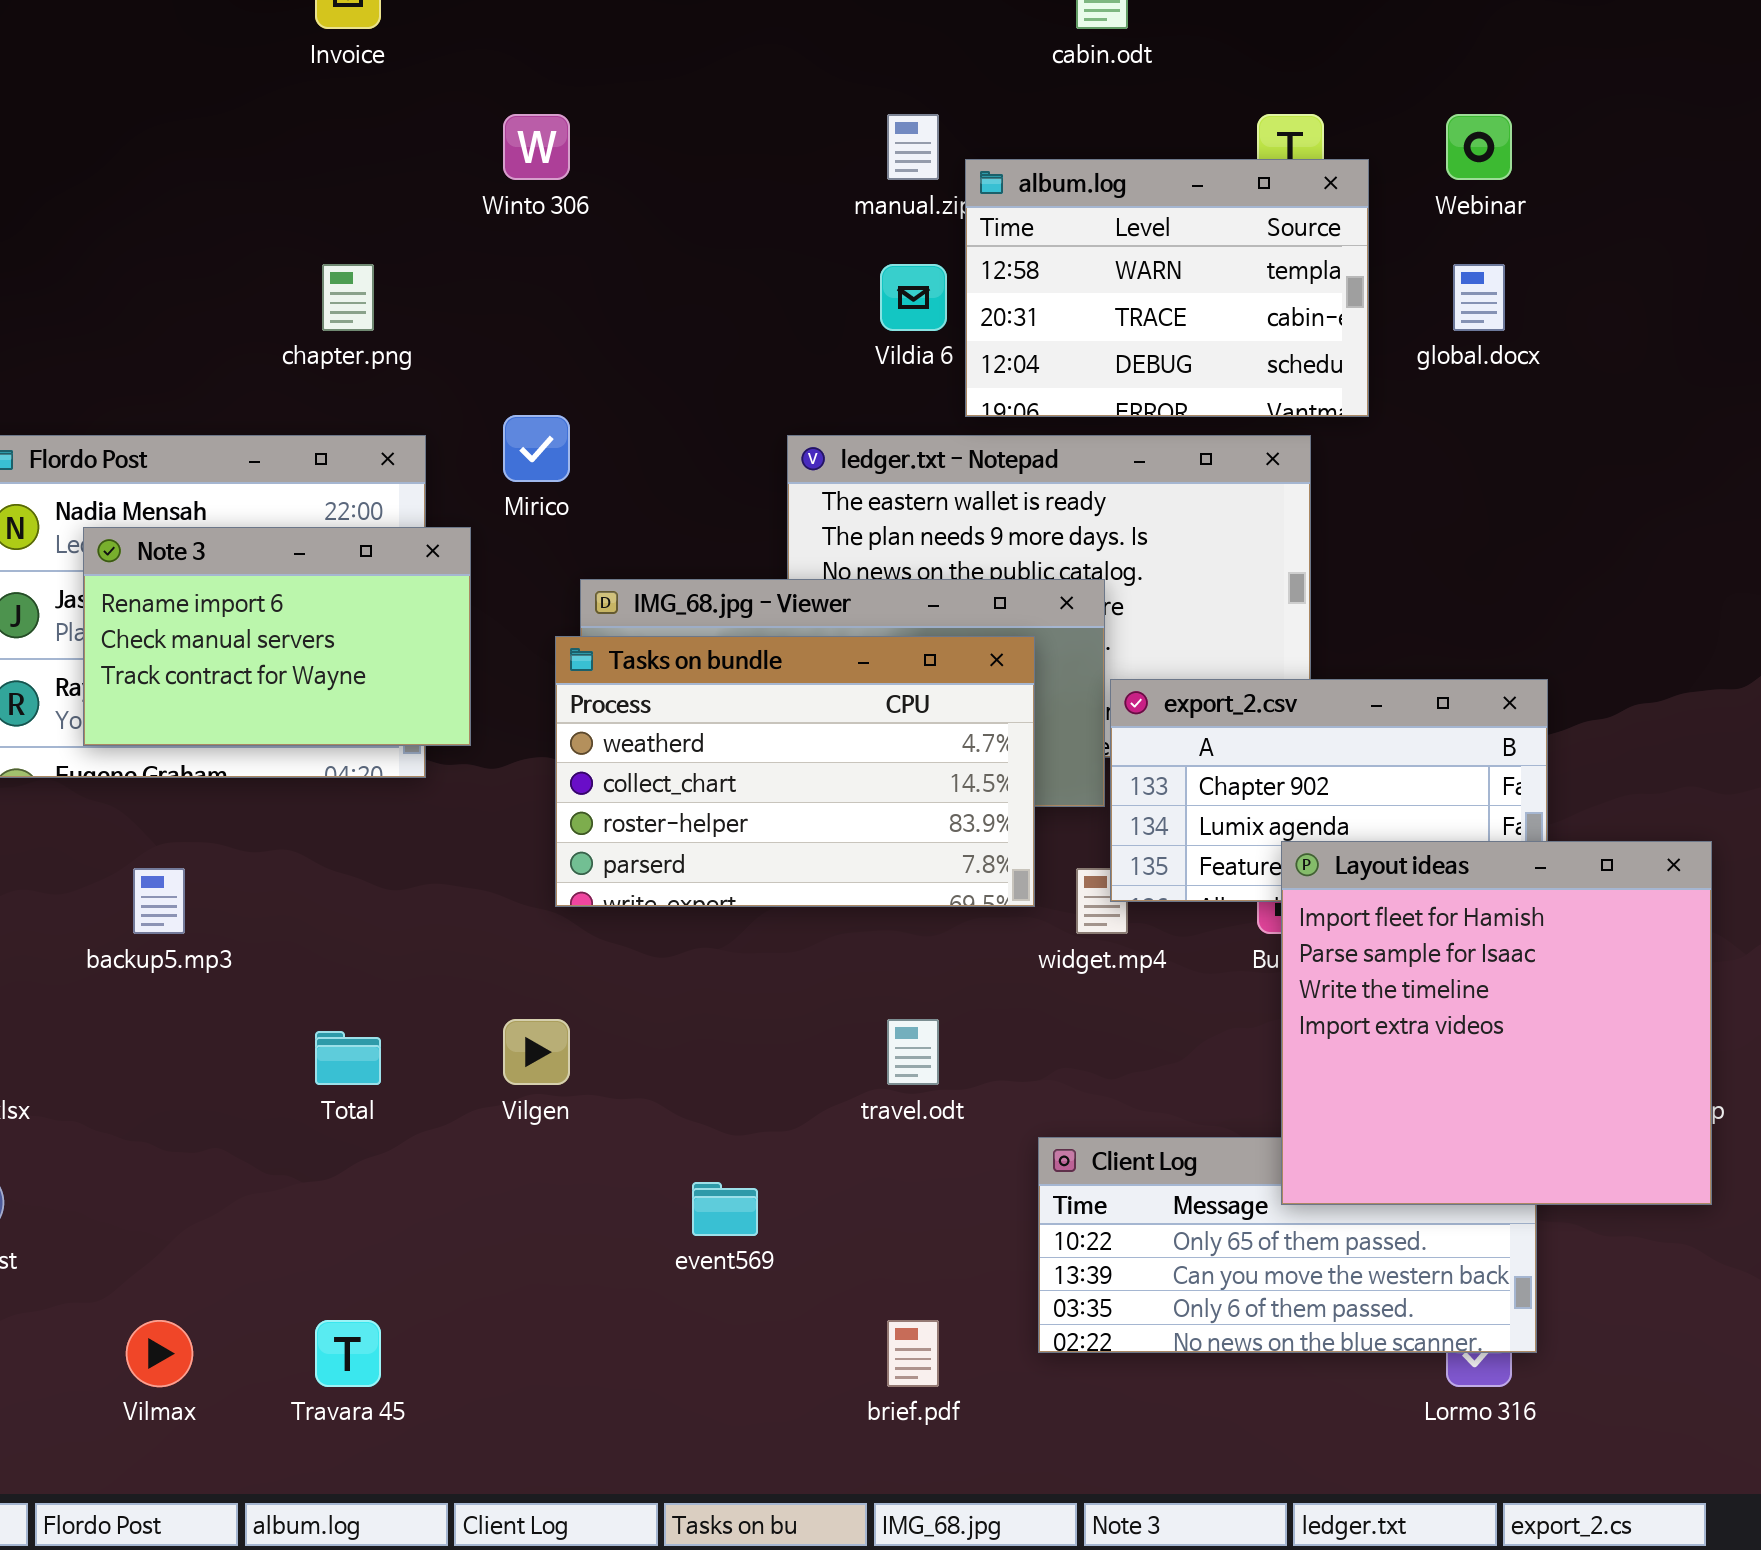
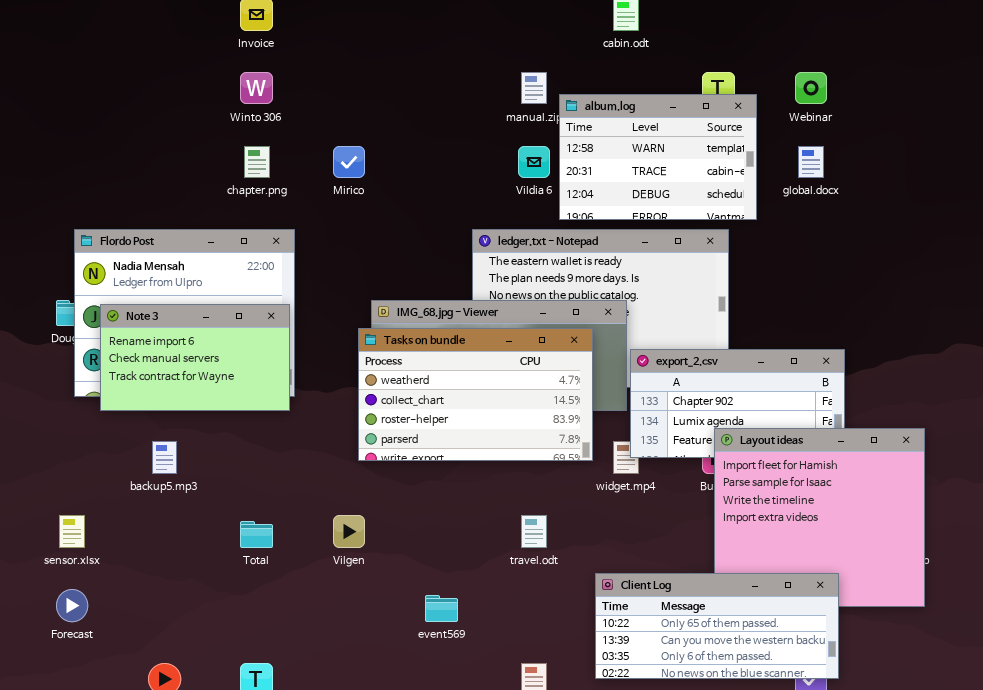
Winto 306: [503,114,570,180] -> [240,72,273,104], moved
Mirico: [503,415,570,482] -> [333,146,365,178], moved
Note 3: [83,527,471,746] -> [100,304,290,411], moved
Client Log: [1038,1137,1537,1353] -> [595,573,839,679], raised

